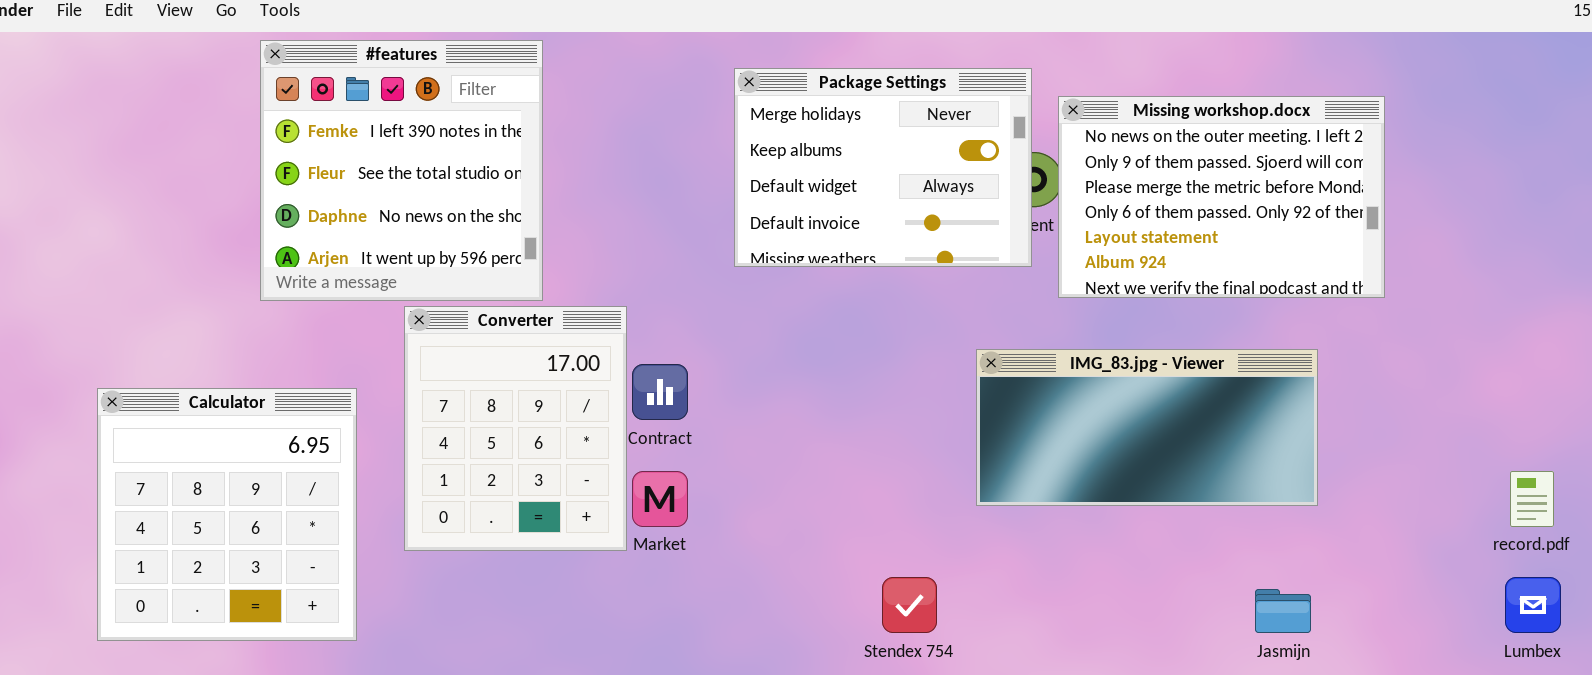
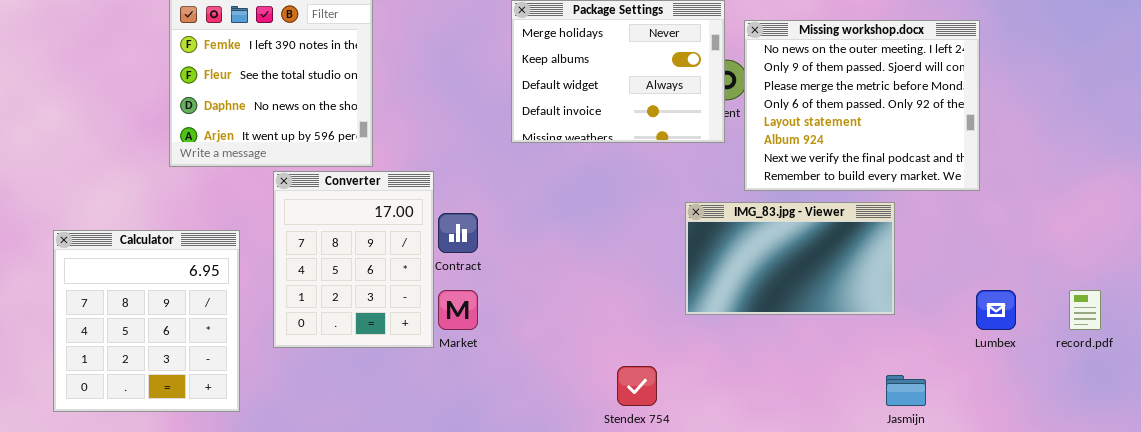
Missing workshop.docx: [1058,96,1385,298] -> [744,20,980,191], resized
IMG_83.jpg - Viewer: [976,349,1318,506] -> [685,202,895,315], resized
Lumbex: [1505,577,1561,633] -> [976,290,1016,330], moved

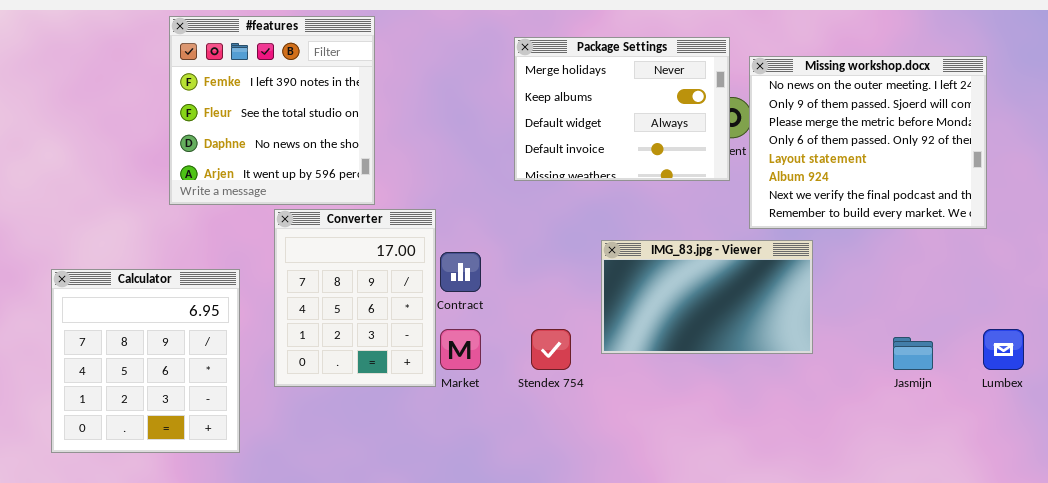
IMG_83.jpg - Viewer: [685,202,895,315] -> [601,240,813,354], moved
Stendex 754: [617,366,657,406] -> [531,329,571,370], moved
Jasmijn: [886,375,926,406] -> [893,337,933,370], moved

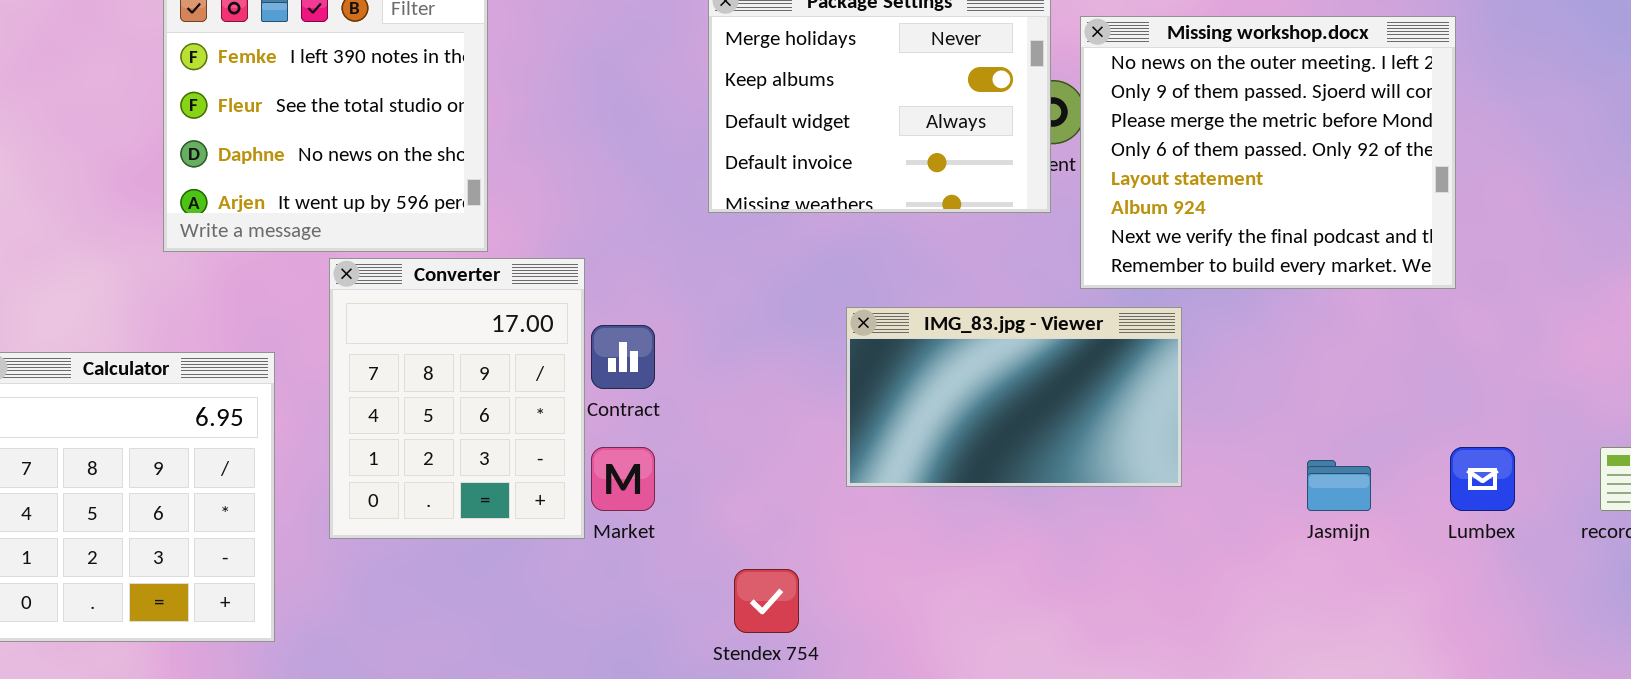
Stendex 754: [531,329,571,370] -> [734,569,799,633], moved

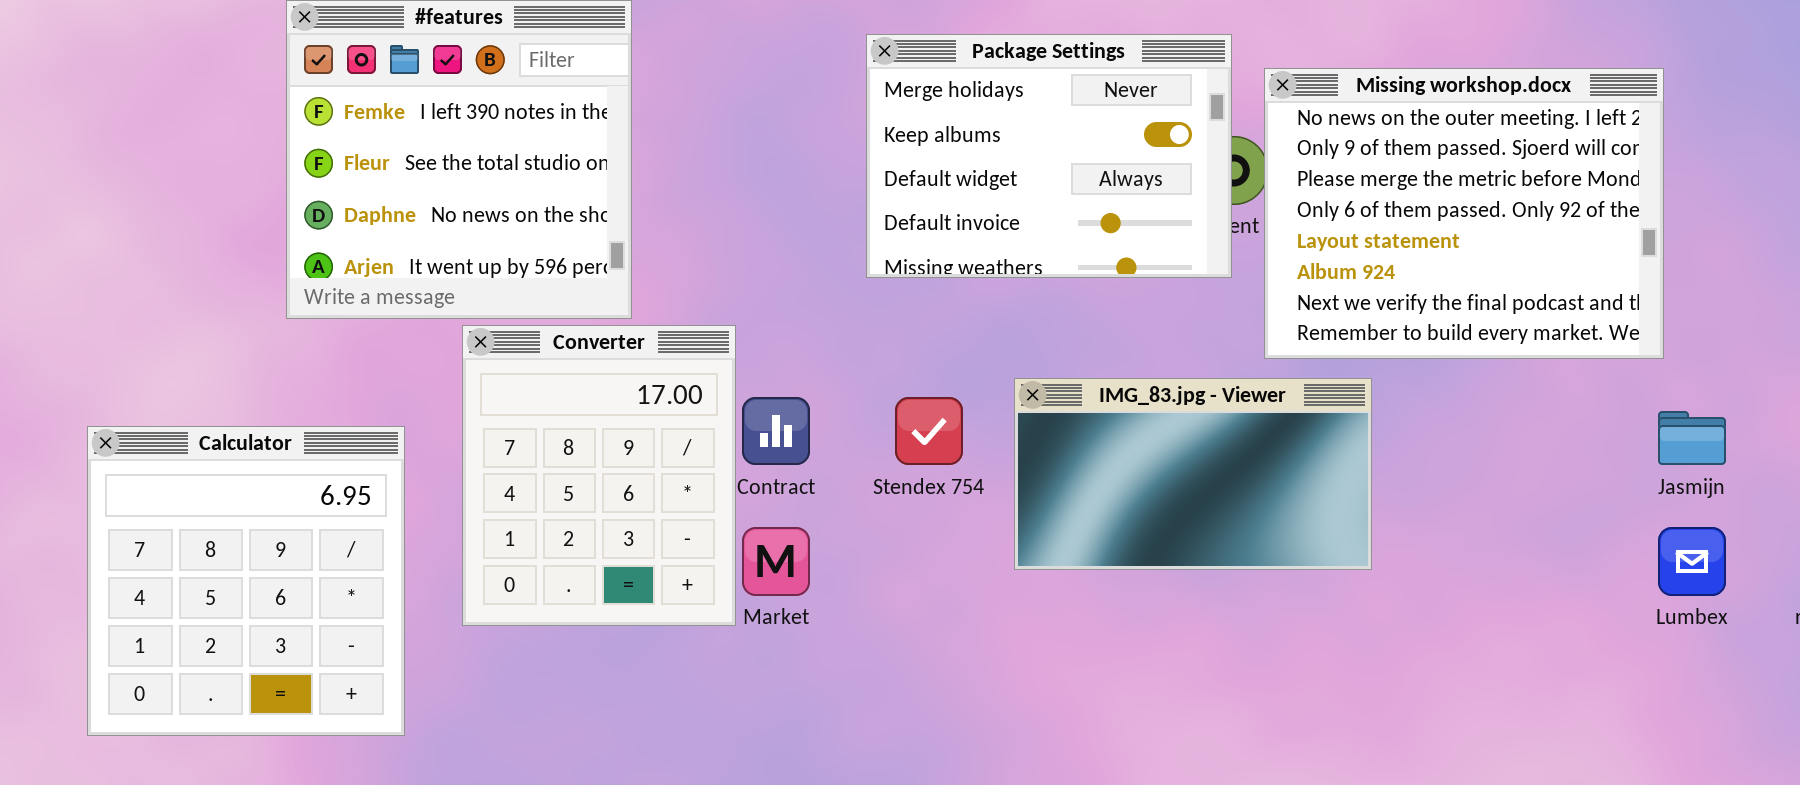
Jasmijn: [1307,460,1371,511] -> [1658,411,1726,465], moved
Stendex 754: [734,569,799,633] -> [895,397,963,465], moved

